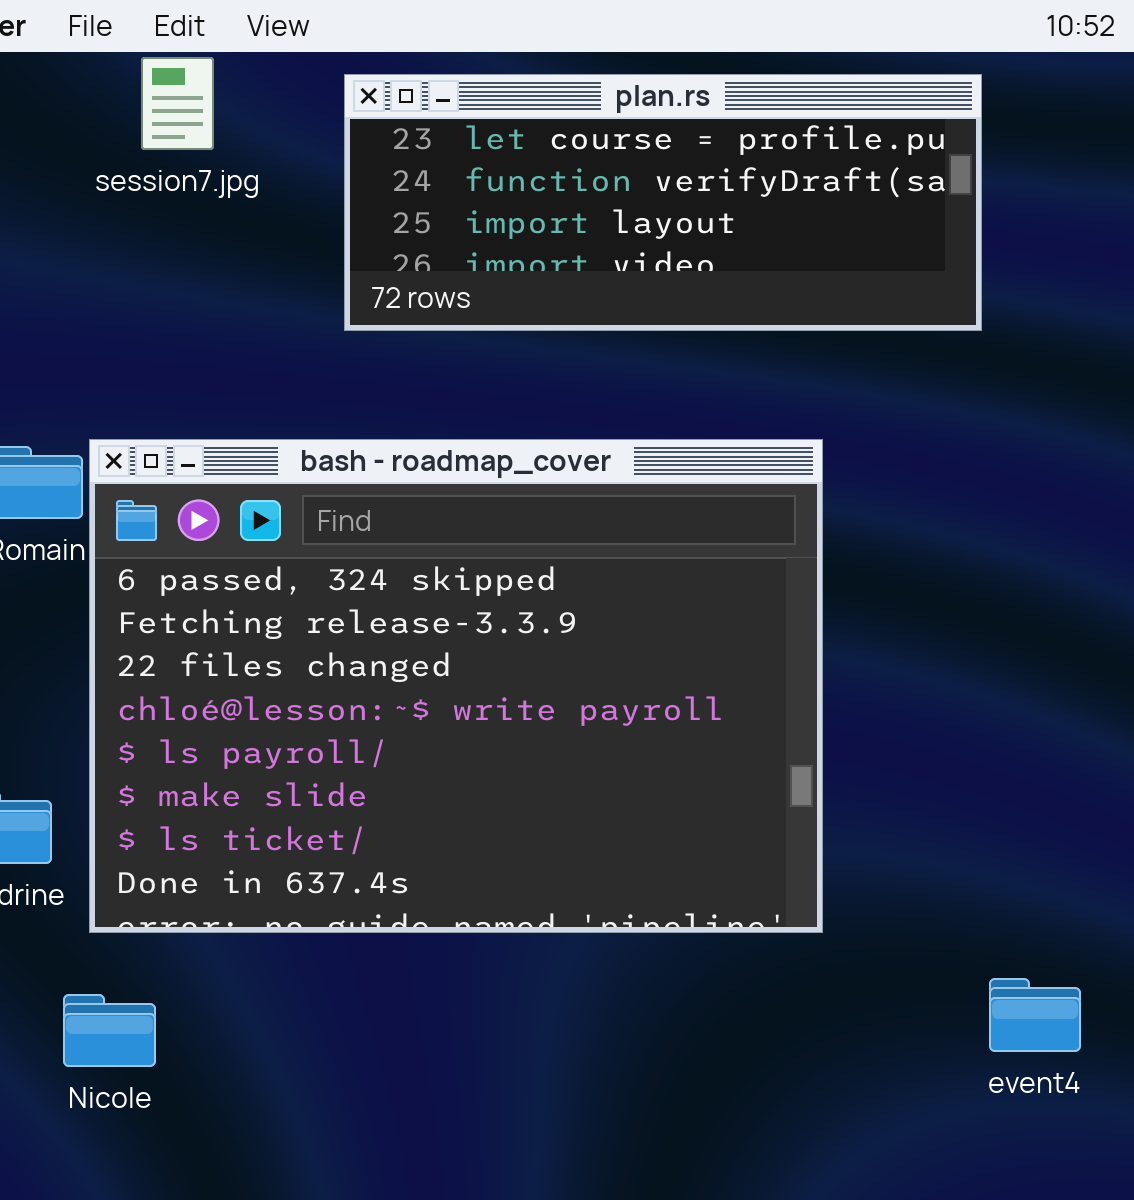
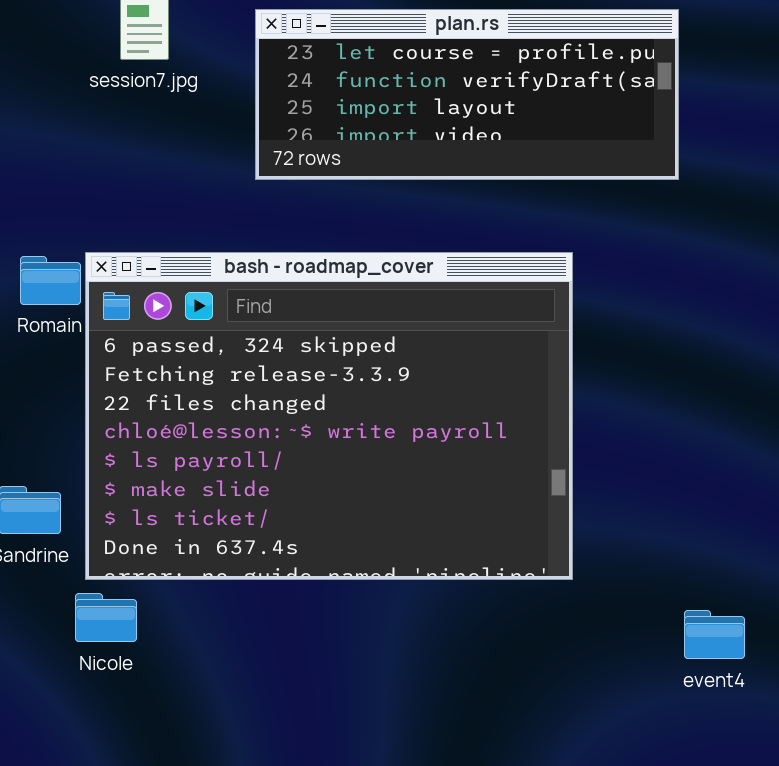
Nicole: [63,994,156,1067] -> [75,593,137,642], moved

